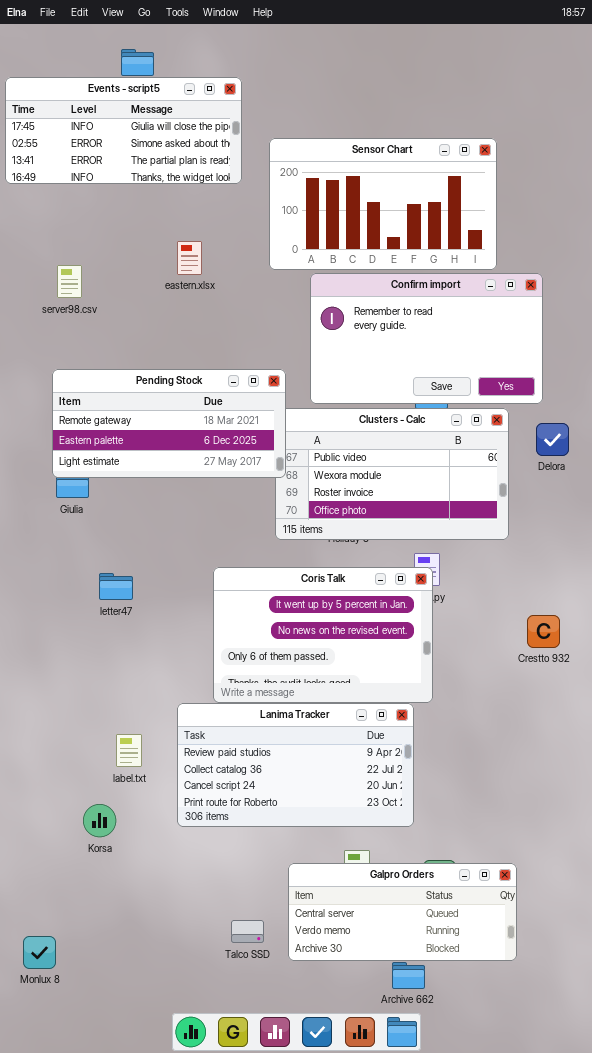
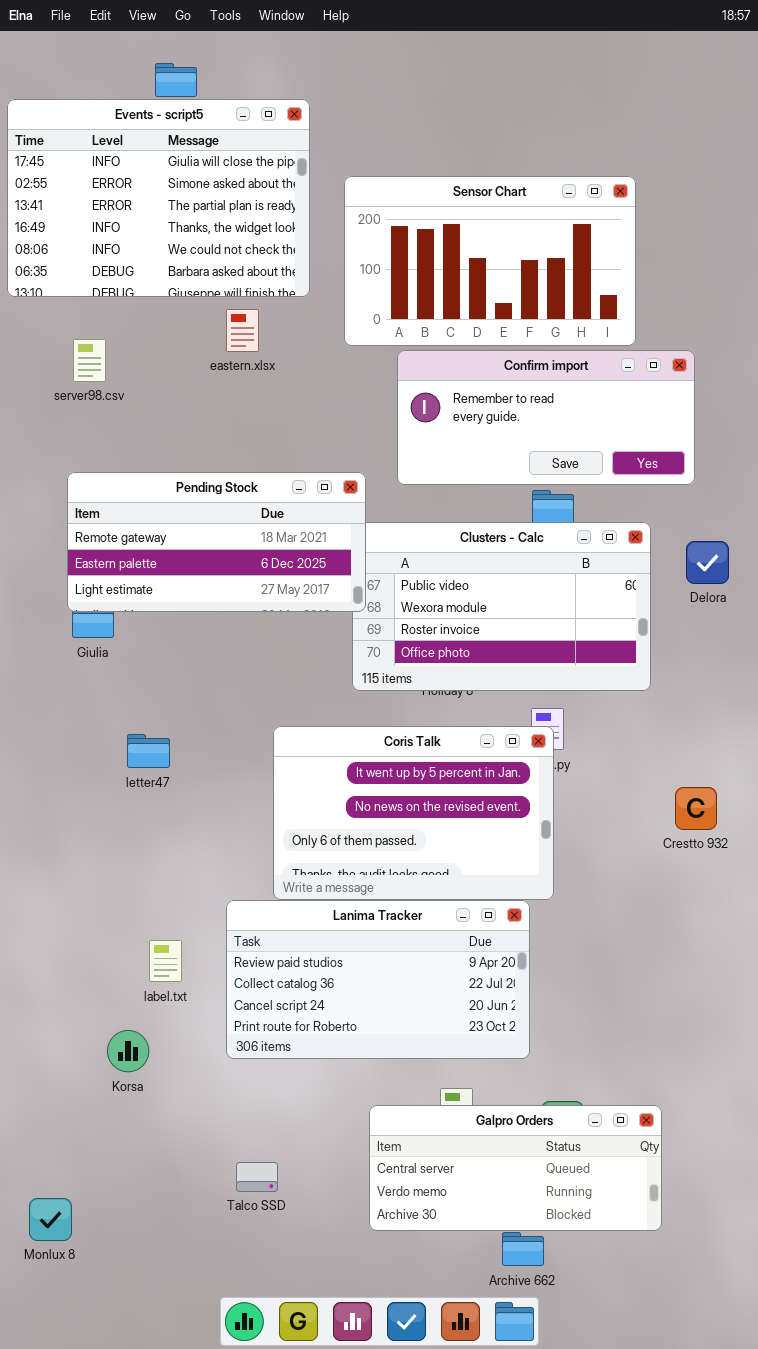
Events - script5: [5,77,242,184] -> [7,99,310,297], resized
Confirm import: [310,273,543,404] -> [397,350,695,485], resized
Talco SSD: [231,920,264,943] -> [236,1162,278,1192], moved

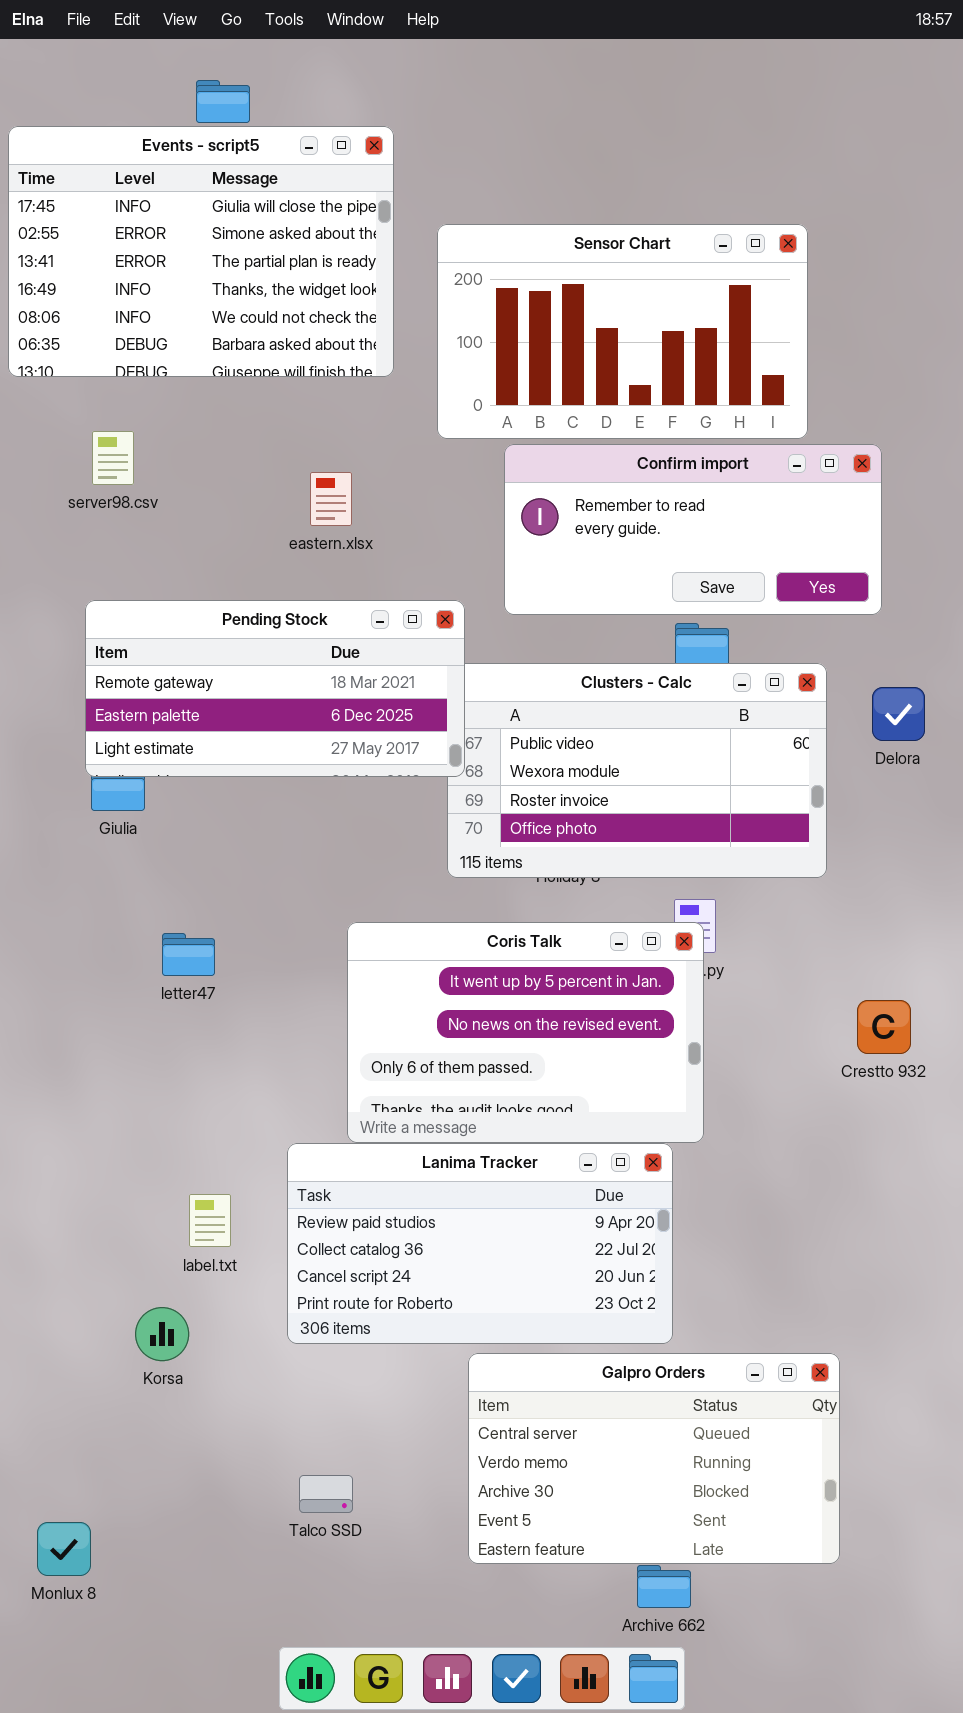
eastern.xlsx: [226,309,259,352] -> [310,472,352,526], moved
Galpro Orders: [369,1105,662,1231] -> [468,1353,840,1564], resized

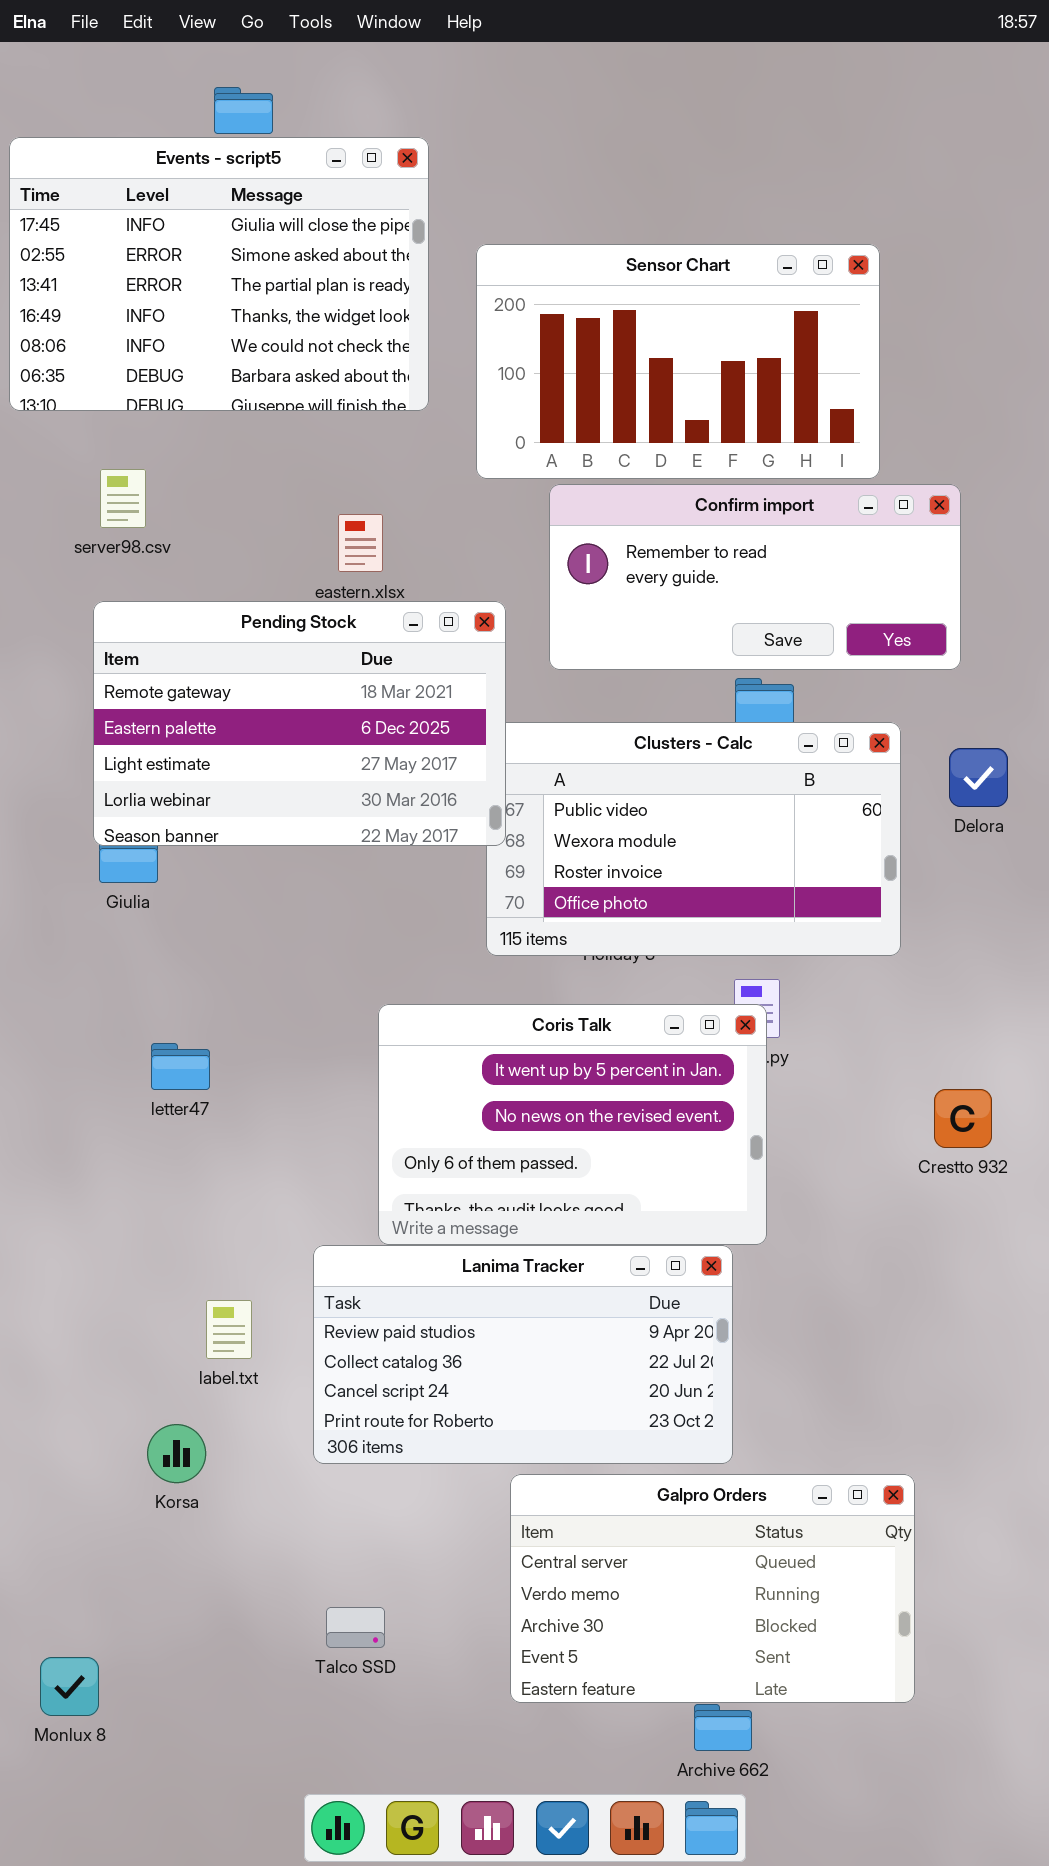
Pending Stock: [85,600,465,777] -> [93,601,506,846], resized
letter47: [162,933,215,976] -> [151,1043,210,1090], moved

